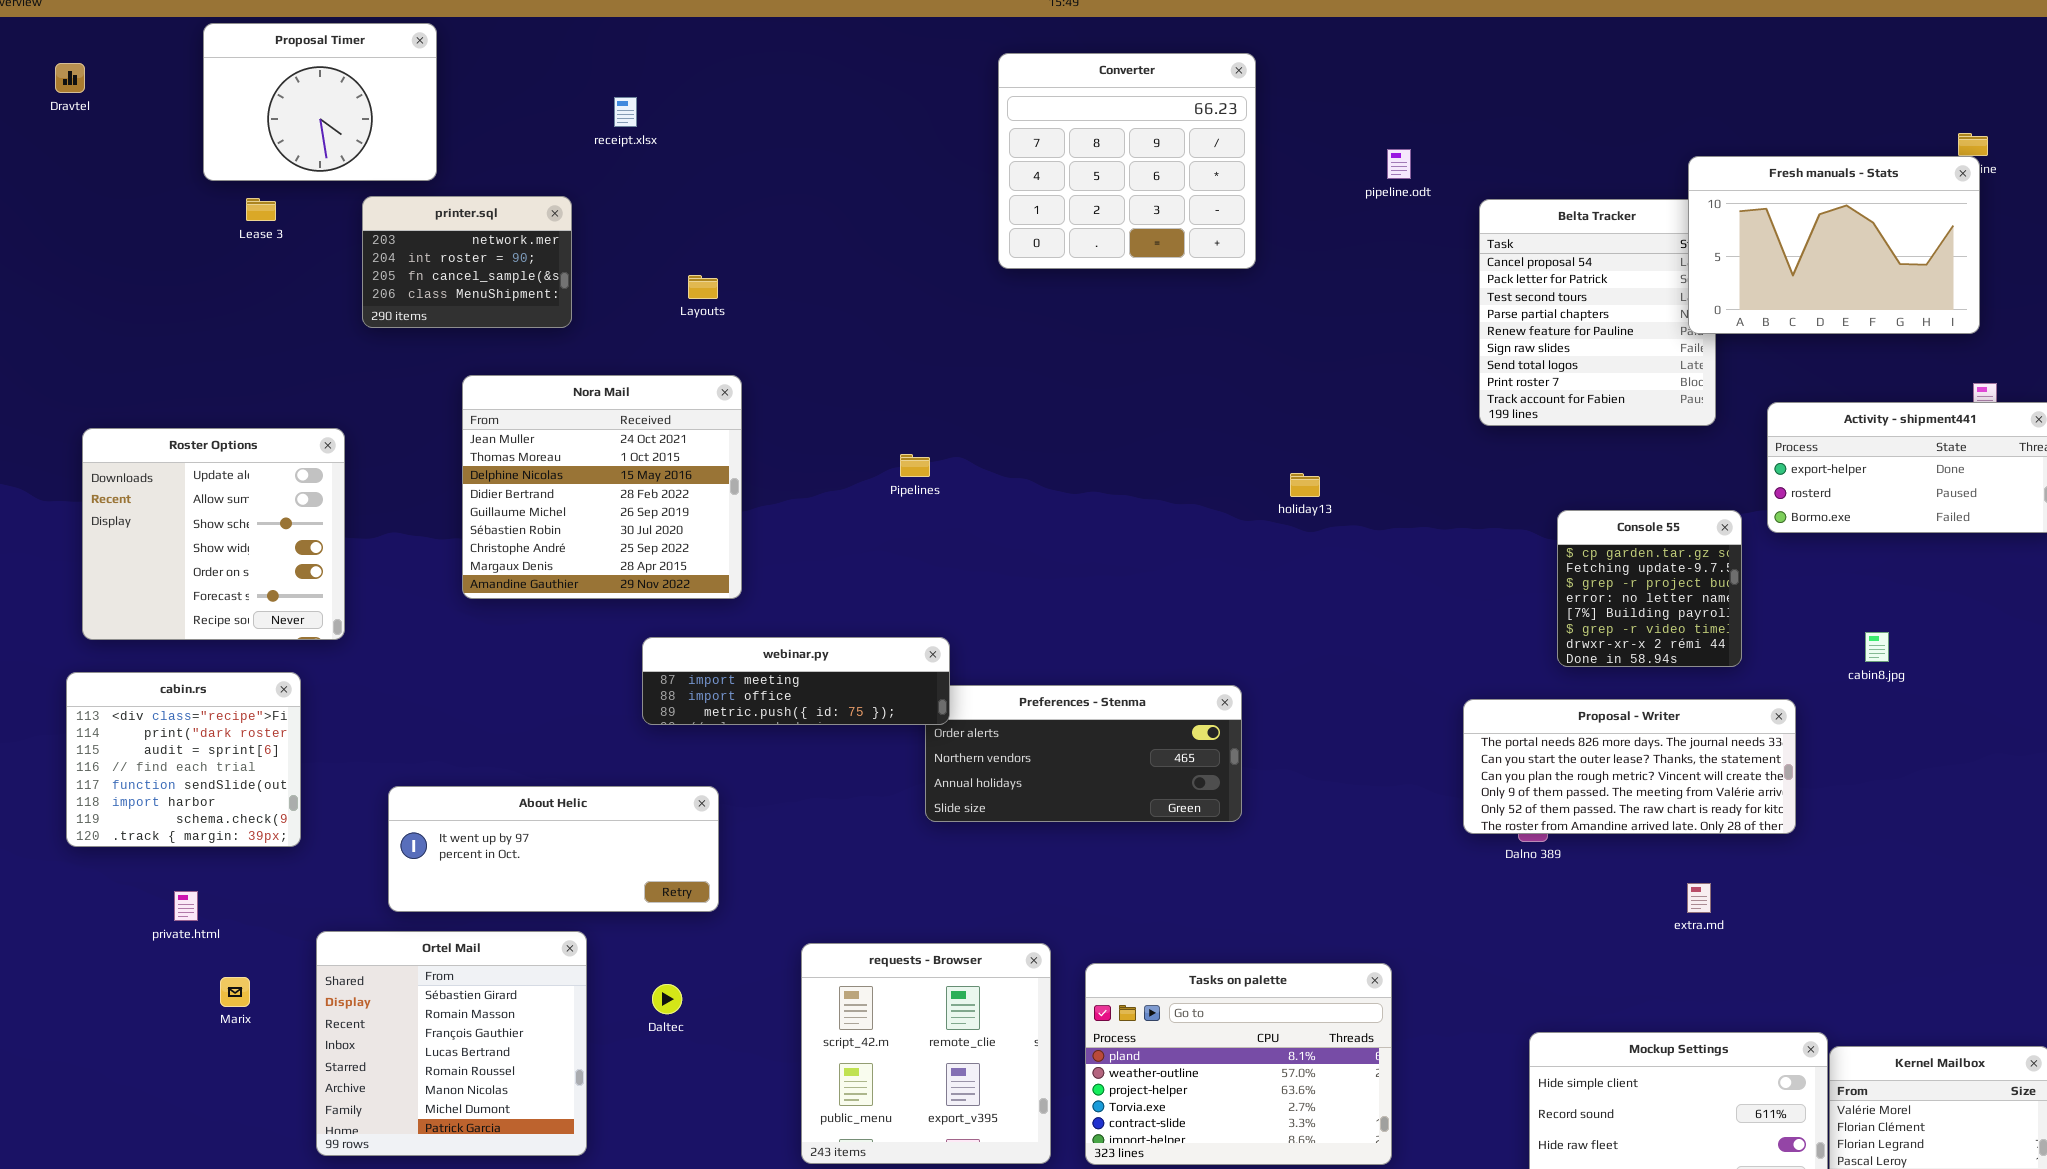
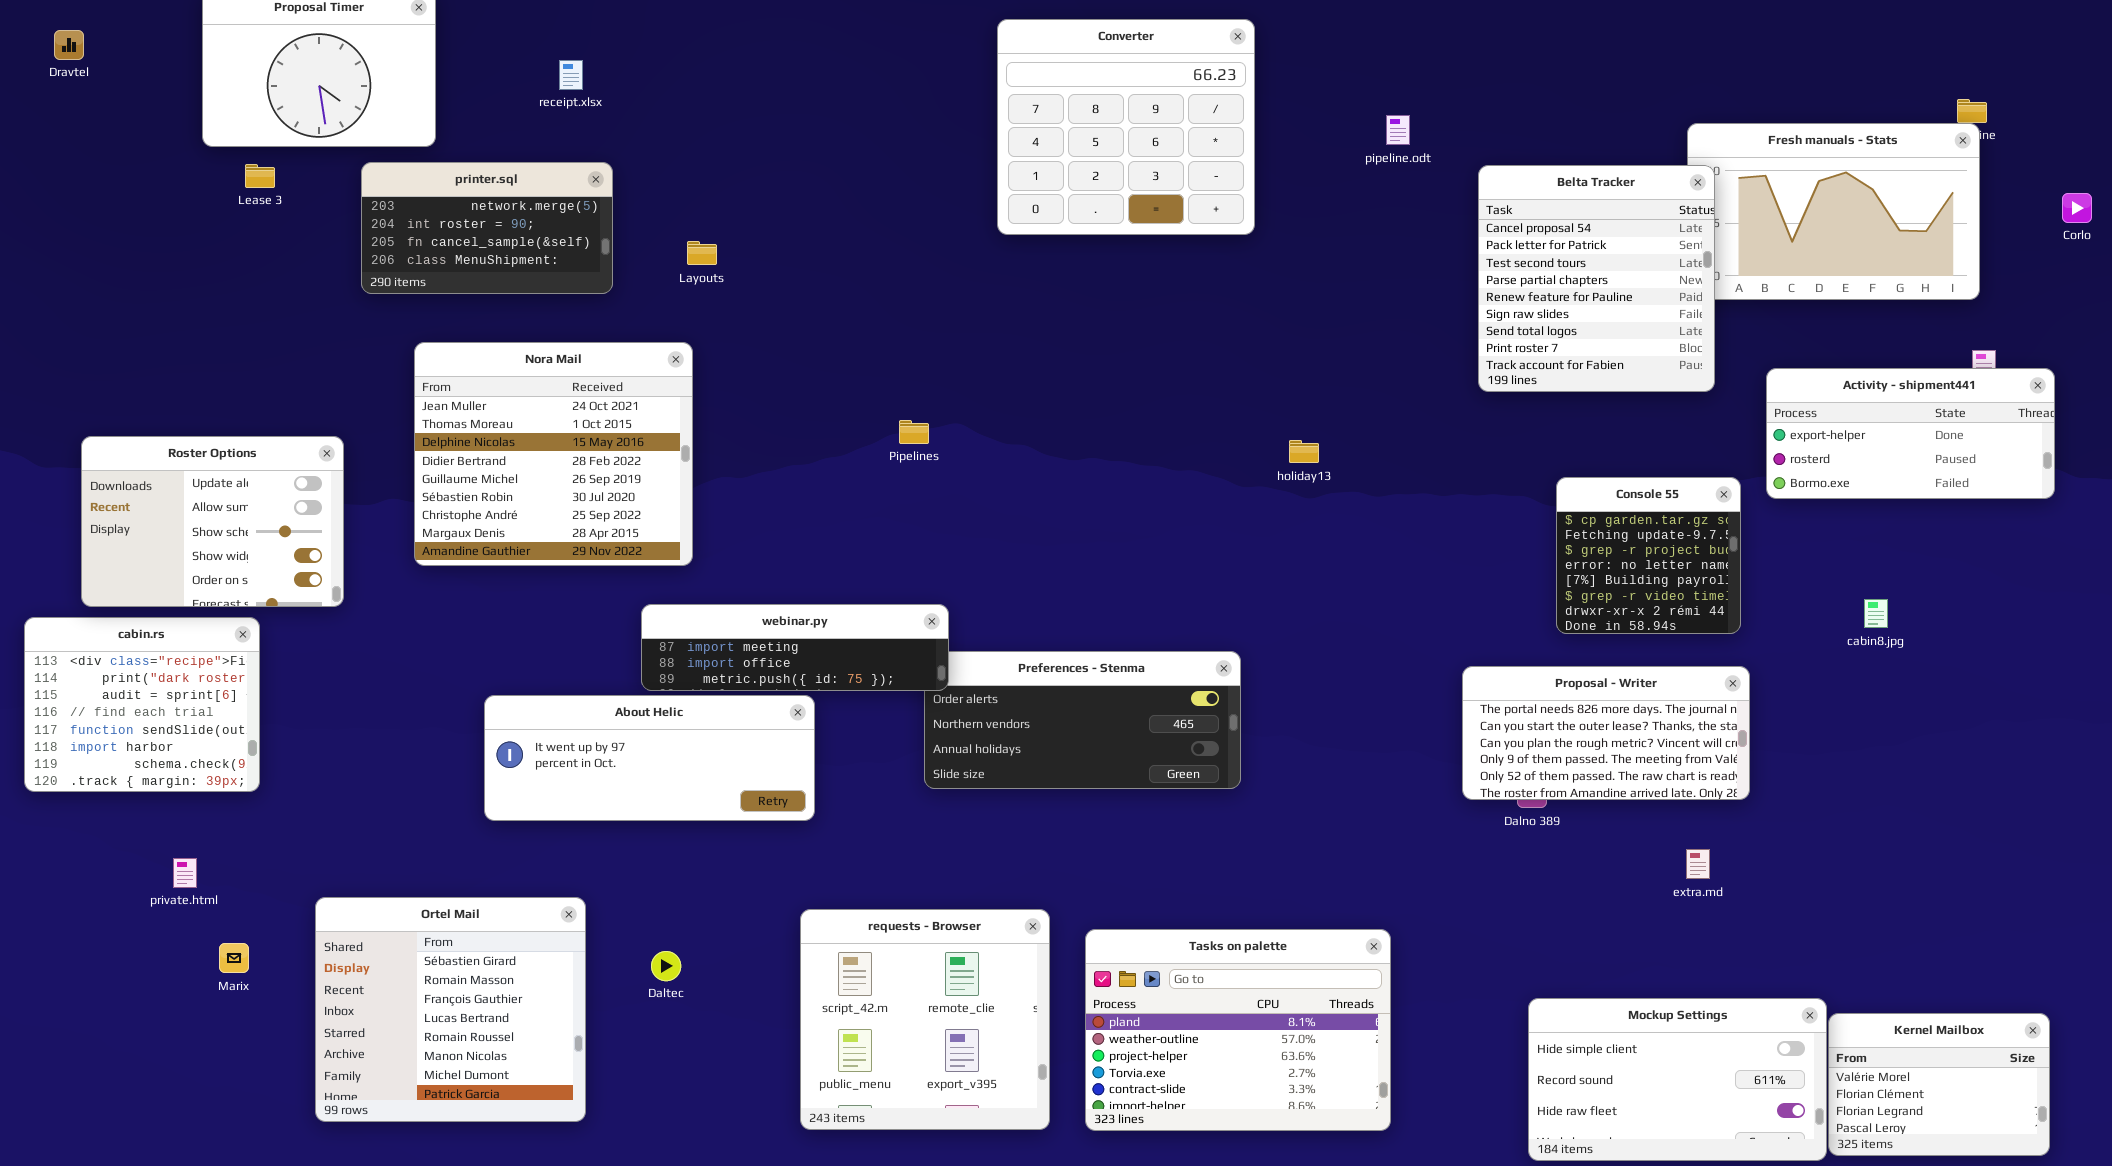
receipt.xlsx: [614,97,637,127] -> [559,60,583,90], moved
printer.sql: [362,196,572,328] -> [361,162,613,294], resized
Belta Tracker: [1479,199,1716,426] -> [1478,165,1715,392], raised
Nora Mail: [462,375,742,599] -> [414,342,693,566], moved
Roster Options: [82,428,345,640] -> [81,436,344,607], resized
cabin.rs: [66,672,301,847] -> [24,617,260,792], moved
Proposal - Writer: [1463,699,1796,834] -> [1462,666,1750,800], resized
About Helic: [388,786,719,912] -> [484,695,815,821], moved

